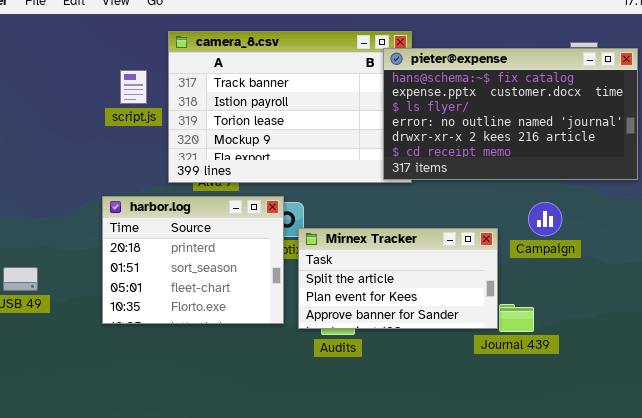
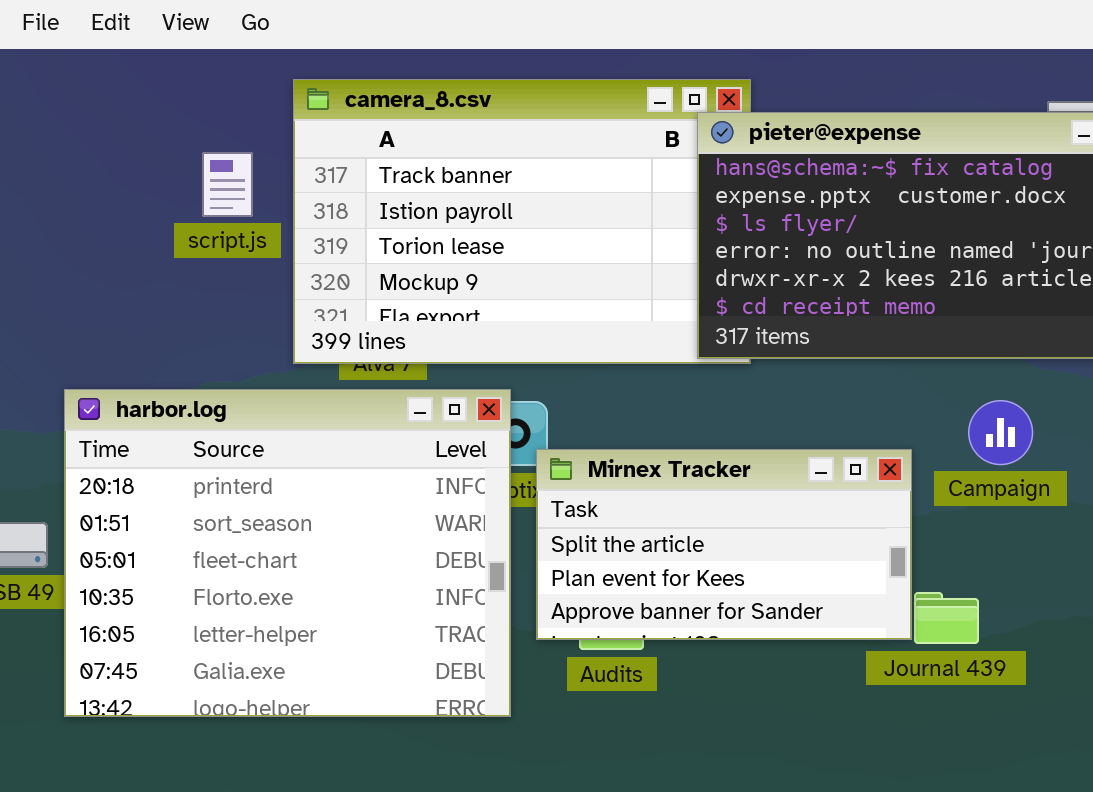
harbor.log: [102,196,284,324] -> [64,389,511,717], resized

